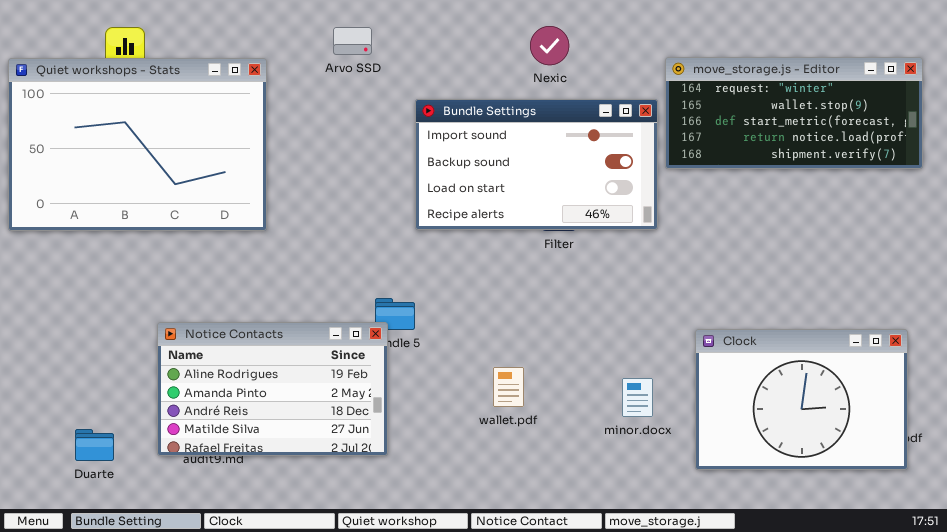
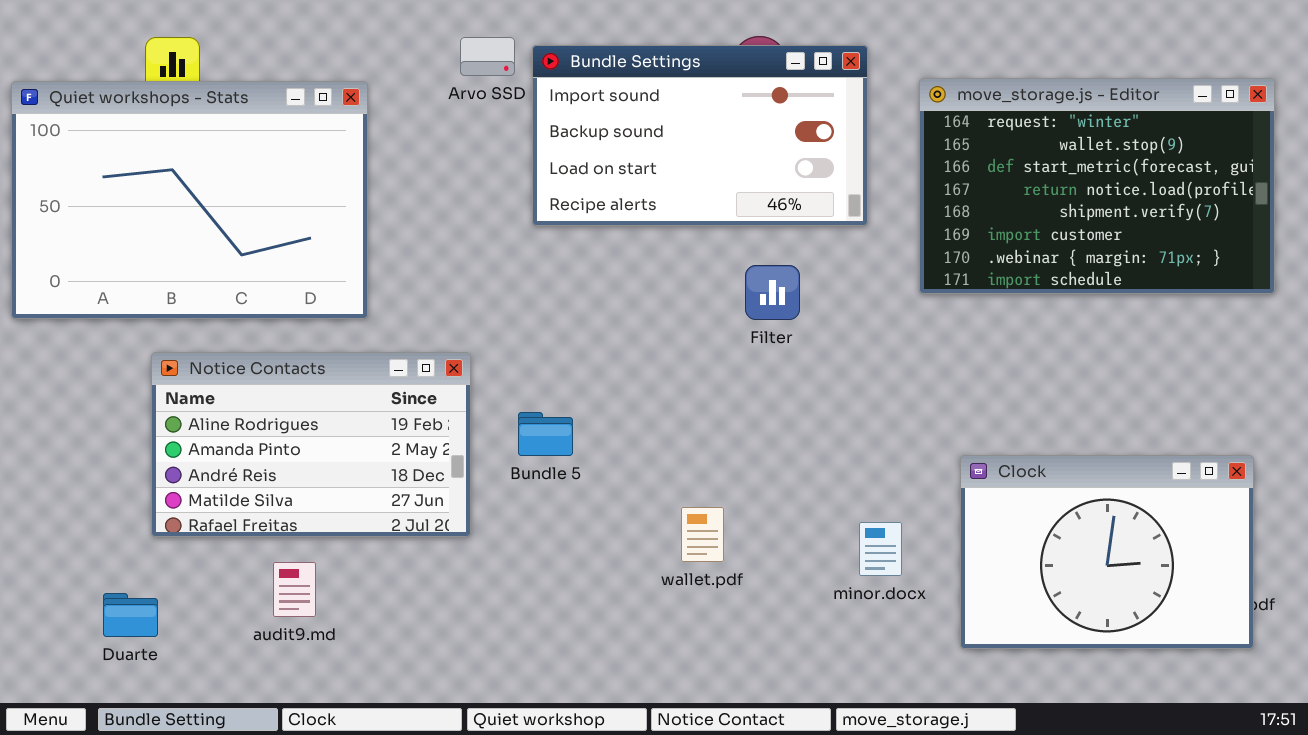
move_storage.js - Editor: [665,57,923,169] -> [919,78,1275,294], resized
Bundle Settings: [415,99,658,230] -> [532,45,868,226], moved
Notice Contacts: [157,322,388,456] -> [151,352,471,537], moved

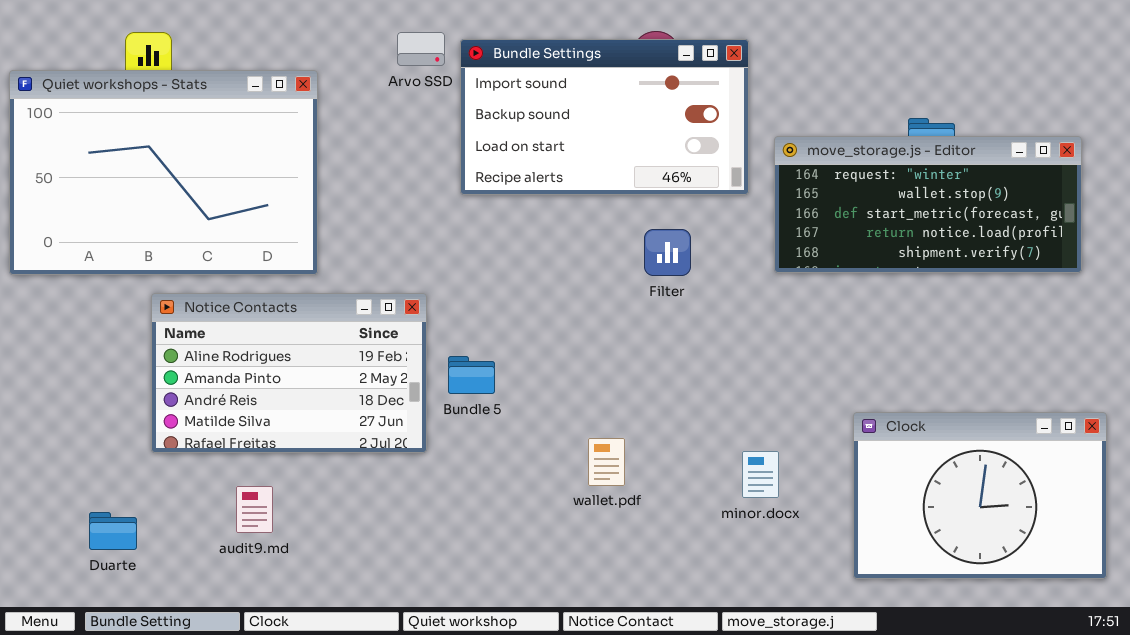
move_storage.js - Editor: [919,78,1275,294] -> [774,136,1082,273], moved, resized
Notice Contacts: [151,352,471,537] -> [151,293,427,453], moved
Clock: [960,455,1254,649] -> [853,412,1107,579], moved

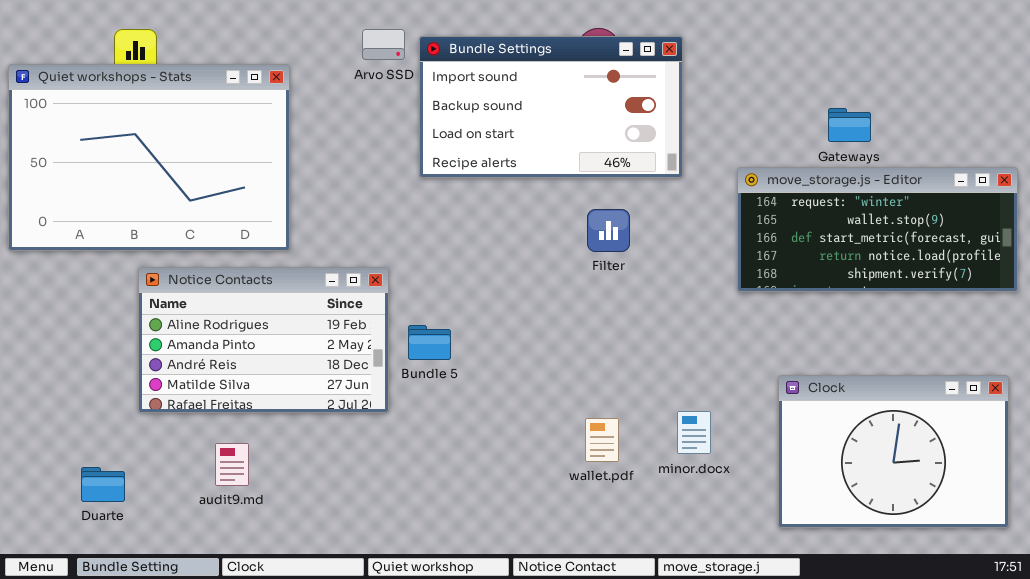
move_storage.js - Editor: [774,136,1082,273] -> [737,167,1018,292], moved
wallet.pdf: [588,438,625,486] -> [585,418,619,462], moved

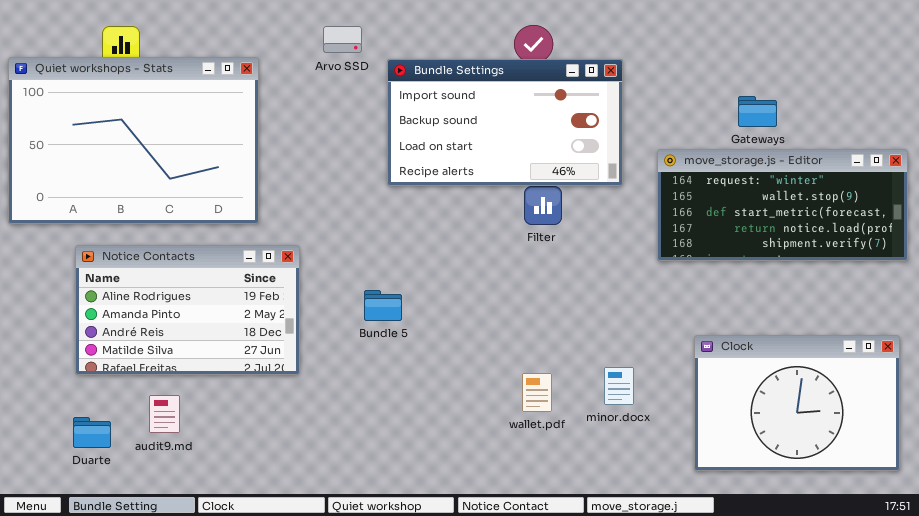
Bundle Settings: [419,36,683,178] -> [387,59,623,186], moved
Notice Contacts: [138,267,389,413] -> [75,245,300,375], moved
audit9.md: [215,443,249,486] -> [149,395,180,433], moved

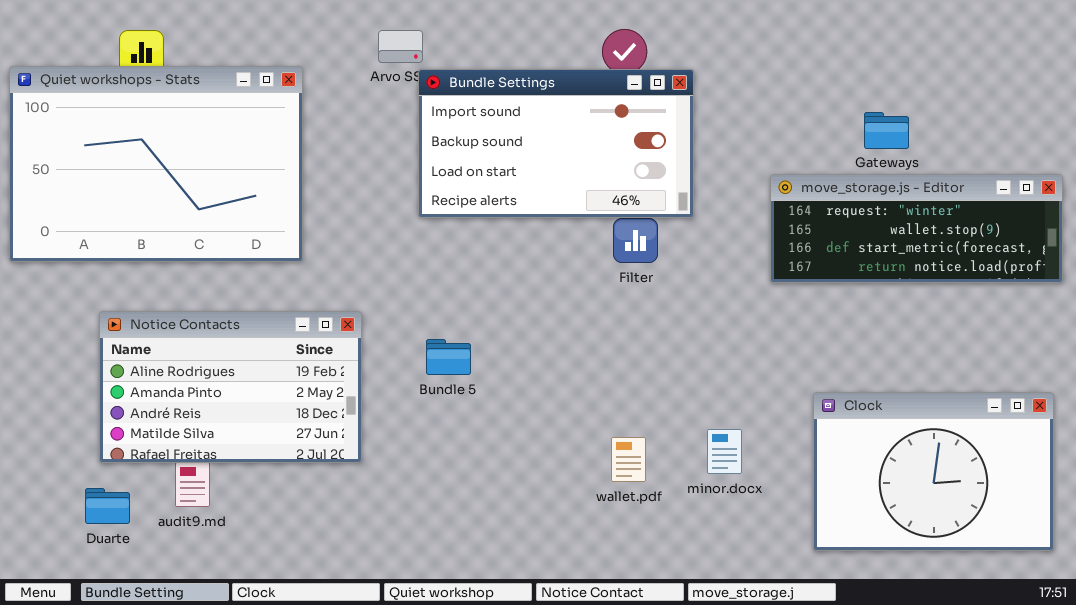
Bundle Settings: [387,59,623,186] -> [418,69,694,218], moved
move_storage.js - Editor: [657,149,908,261] -> [770,174,1063,283], resized
Notice Contacts: [75,245,300,375] -> [99,311,362,463], moved

